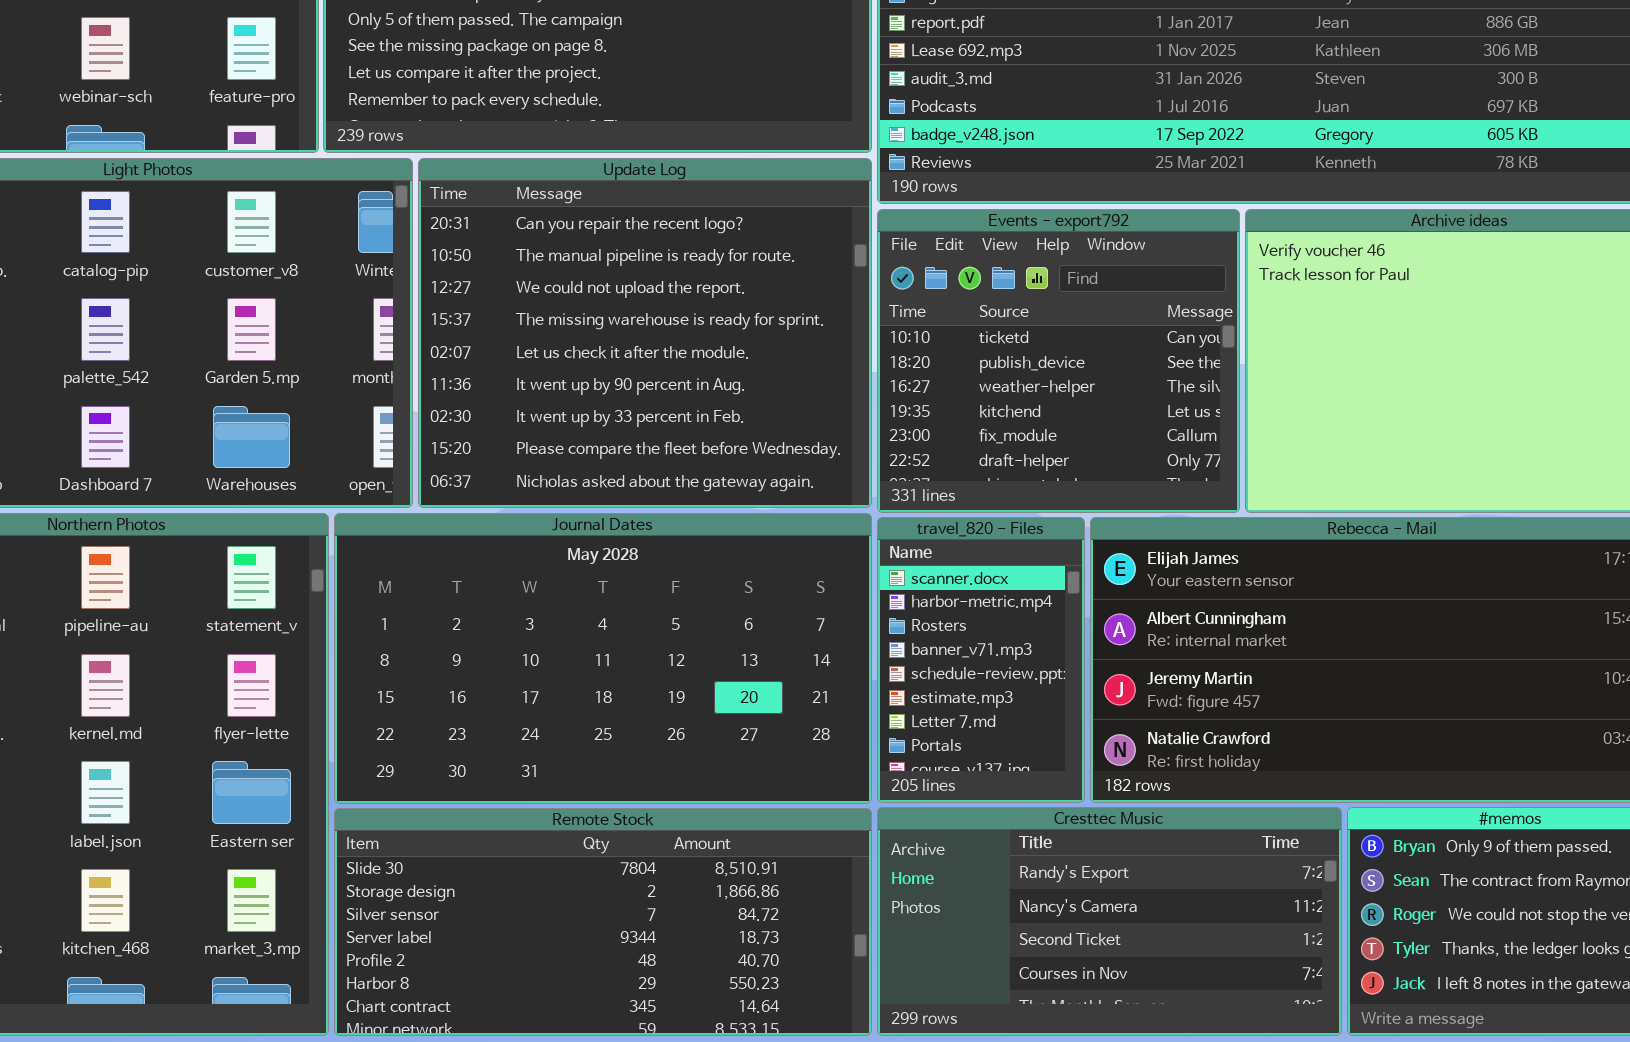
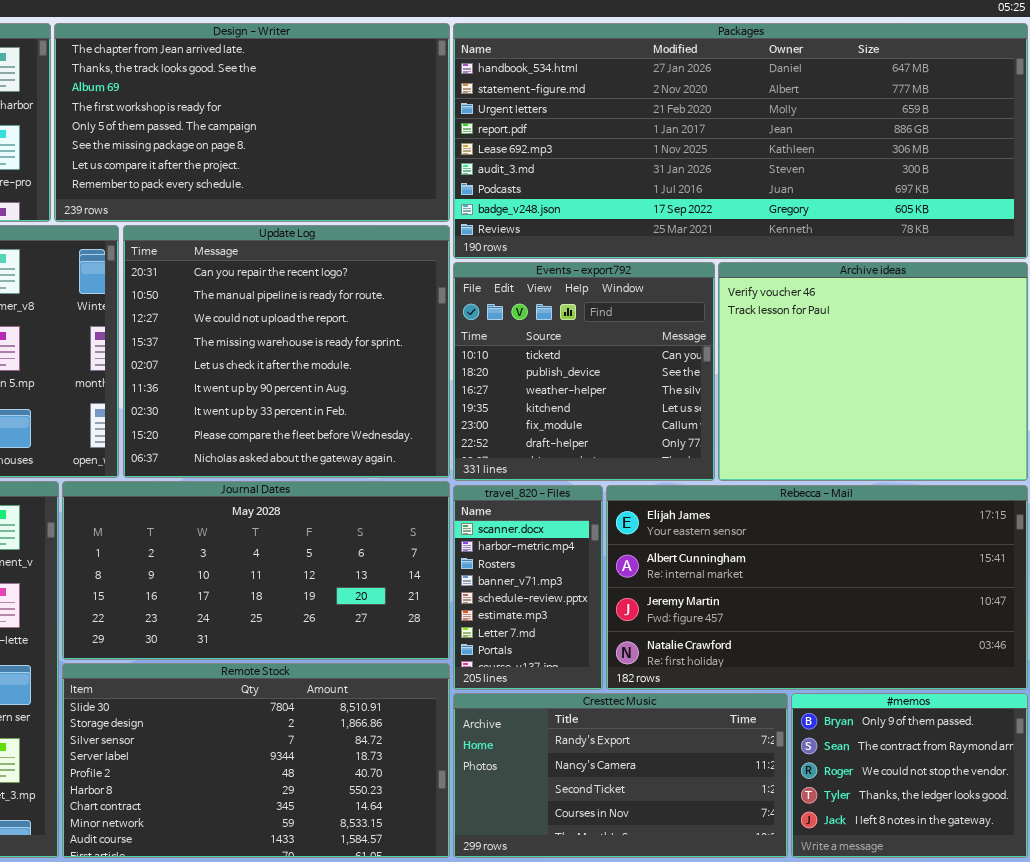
Journal Dates: [334,513,872,804] -> [62,481,450,660], resized
Remote Stock: [334,808,872,1036] -> [62,663,450,858], resized

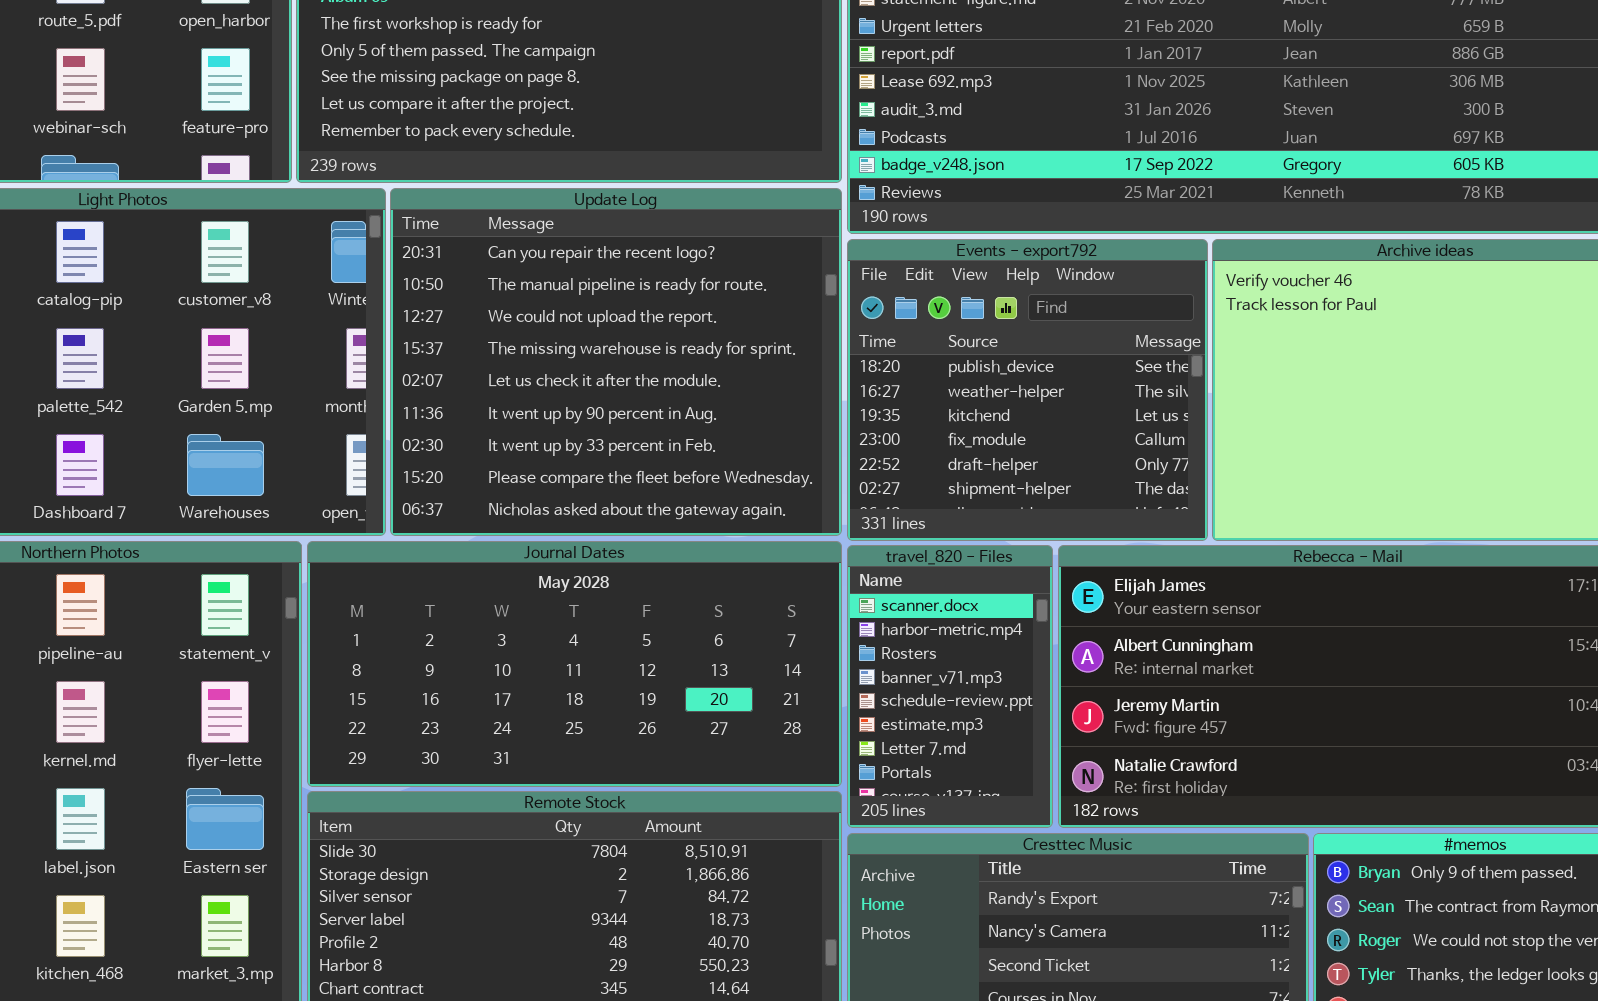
Events - export792: [453,262,715,481] -> [847,239,1208,541], scrolled down 1 row

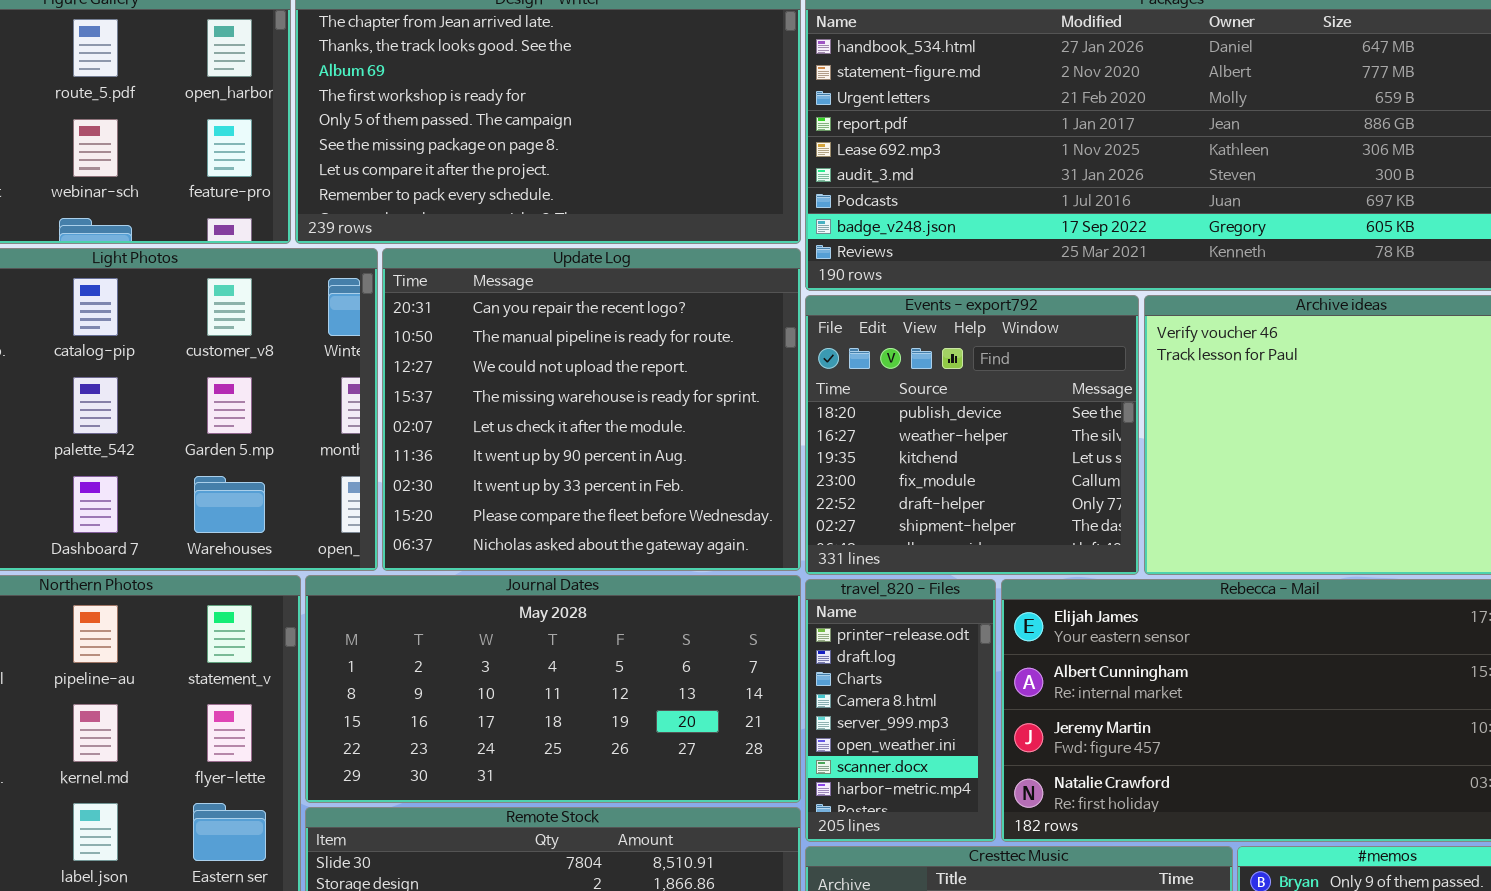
travel_820 - Files: [847,545,1053,828] -> [805,579,996,842], scrolled up 6 rows

